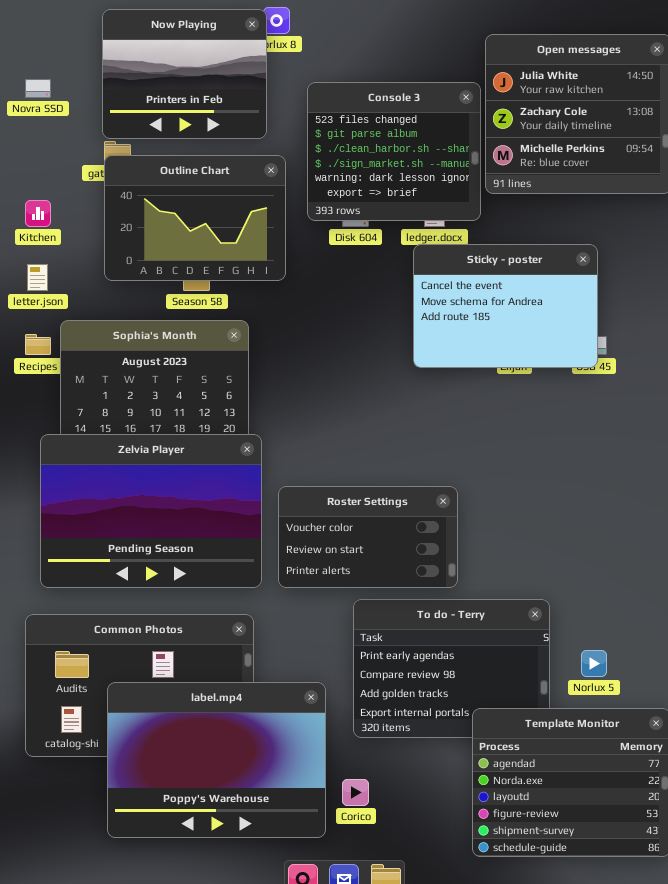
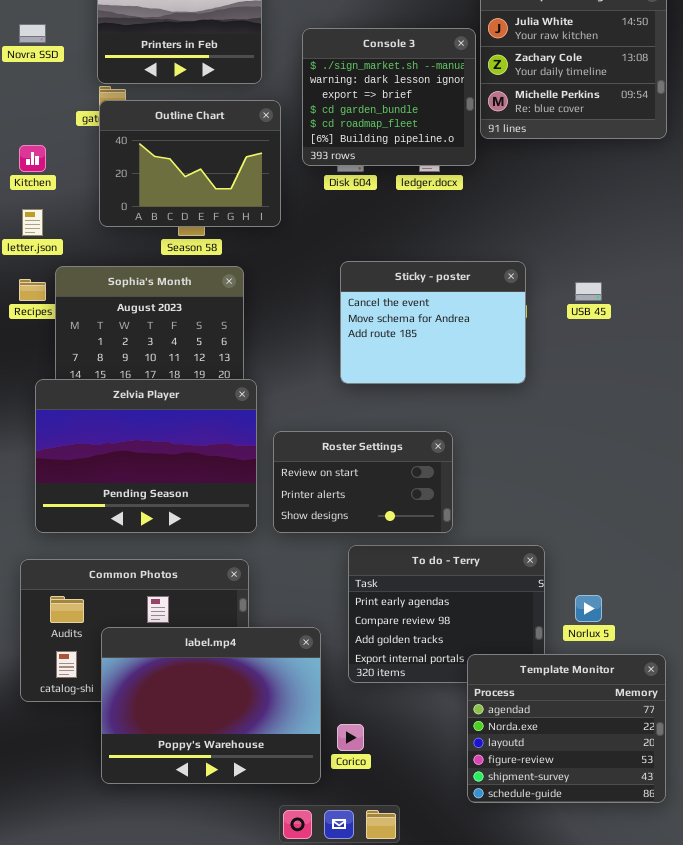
Console 3: [307,82,481,221] -> [302,28,476,166], scrolled down 3 rows
Sticky - poster: [413,244,598,368] -> [340,261,526,384], moved
Roster Settings: [278,486,458,588] -> [273,431,453,533], scrolled down 1 row

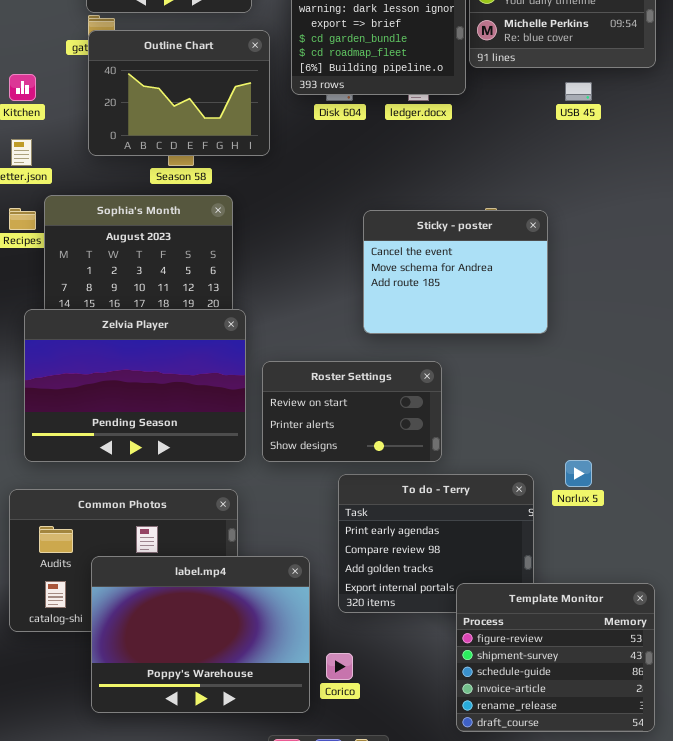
Sticky - poster: [340,261,526,384] -> [363,210,548,334], moved
USB 45: [575,282,602,301] -> [565,82,592,101], moved
Norlux 5: [575,595,602,622] -> [565,460,592,487], moved
Template Monitor: [467,654,666,803] -> [456,583,655,732], scrolled down 3 rows

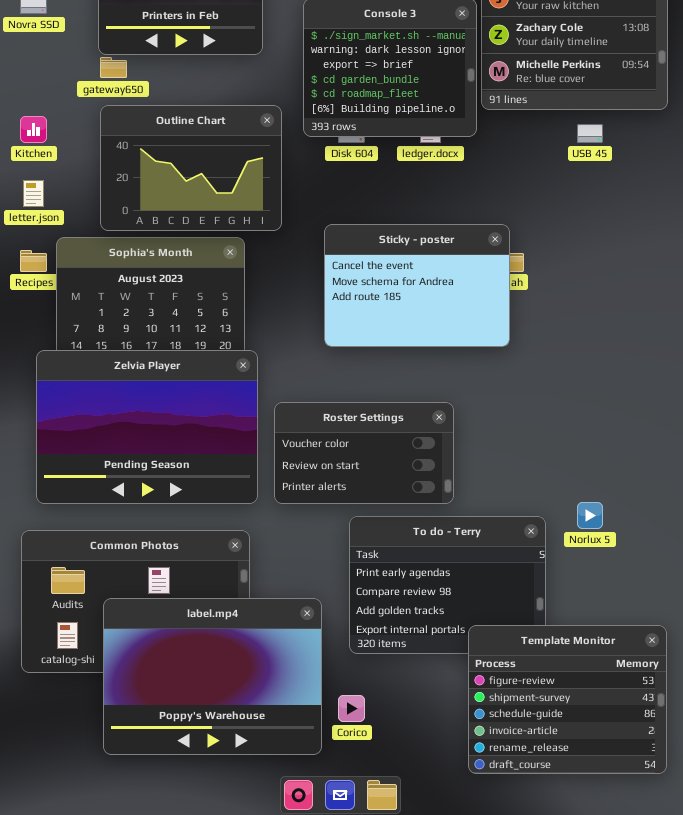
Outline Chart: [88,30,270,156] -> [100,105,282,231], moved
Sticky - poster: [363,210,548,334] -> [324,224,510,347], moved
Roster Settings: [262,361,442,462] -> [274,402,454,504], scrolled up 1 row

